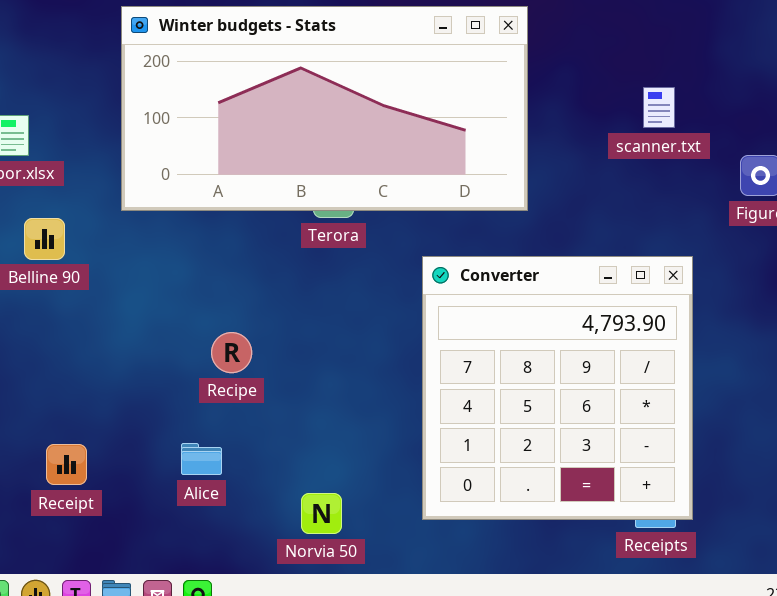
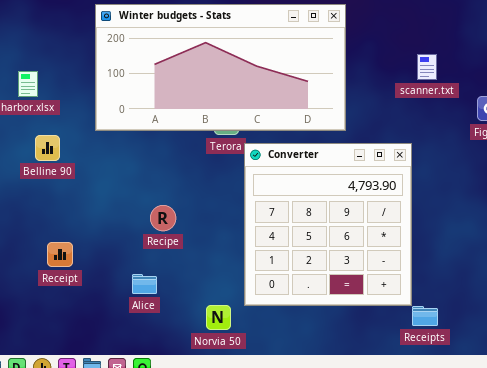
Converter: [422,256,693,520] -> [244,143,412,306], moved
Receipt: [46,444,87,485] -> [47,242,73,267], moved

